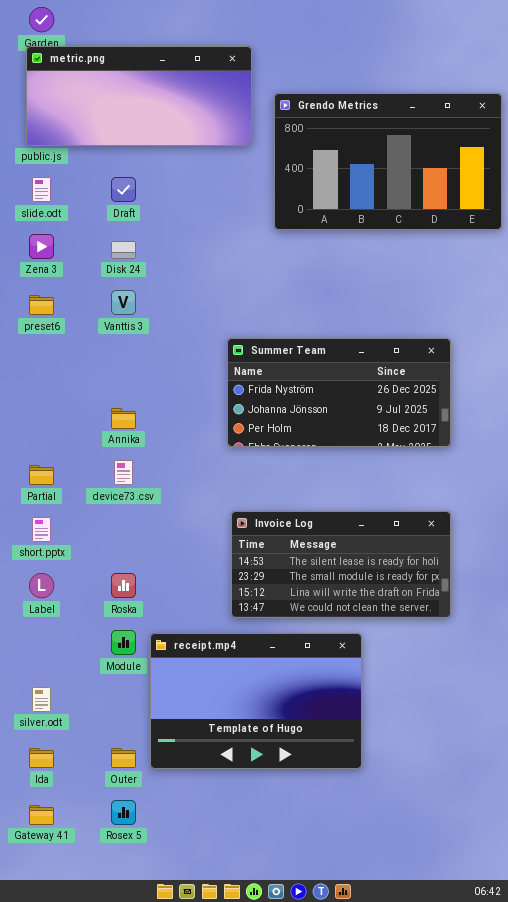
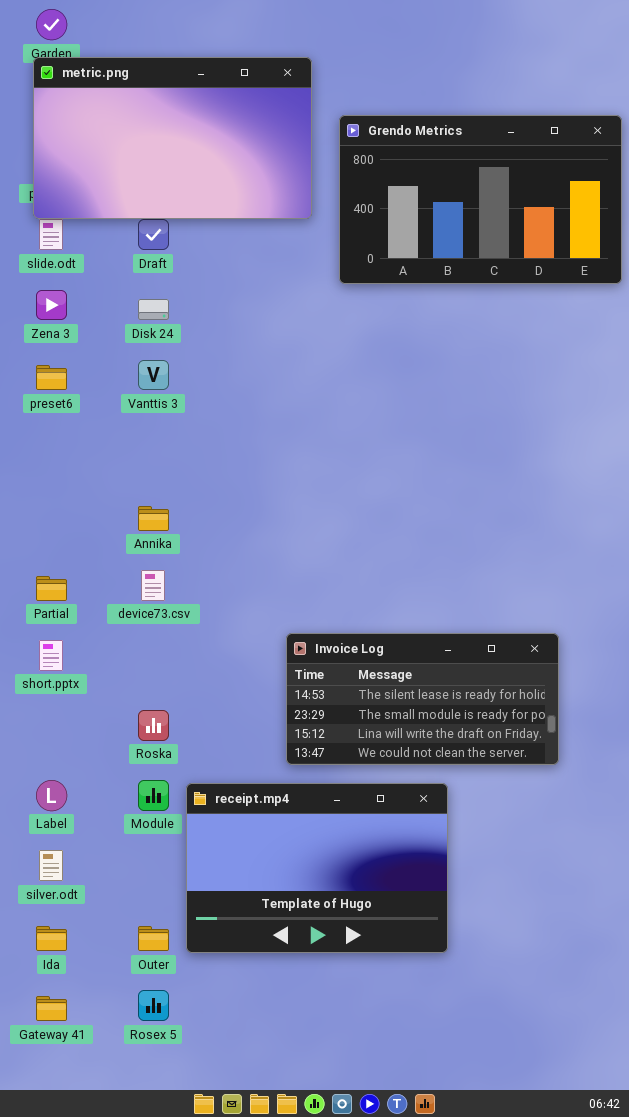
metric.png: [26,46,252,146] -> [33,57,312,219], resized
Summer Team: [227,338,451,447] -> none, closed
Label: [29,573,54,598] -> [36,780,67,811], moved

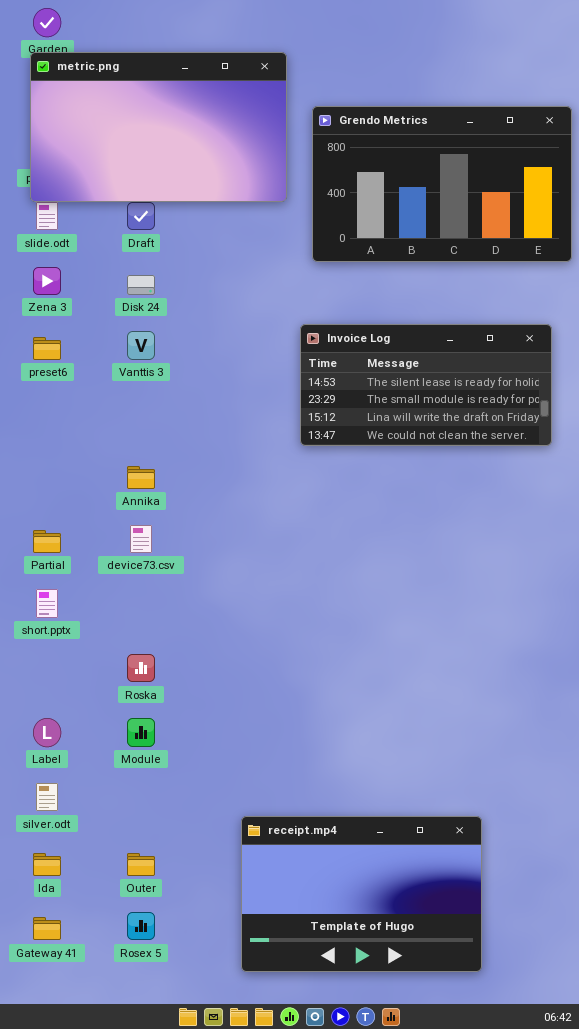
Invoice Log: [286,633,559,765] -> [300,324,552,446], moved
receipt.mp4: [186,783,448,953] -> [241,816,482,972], moved

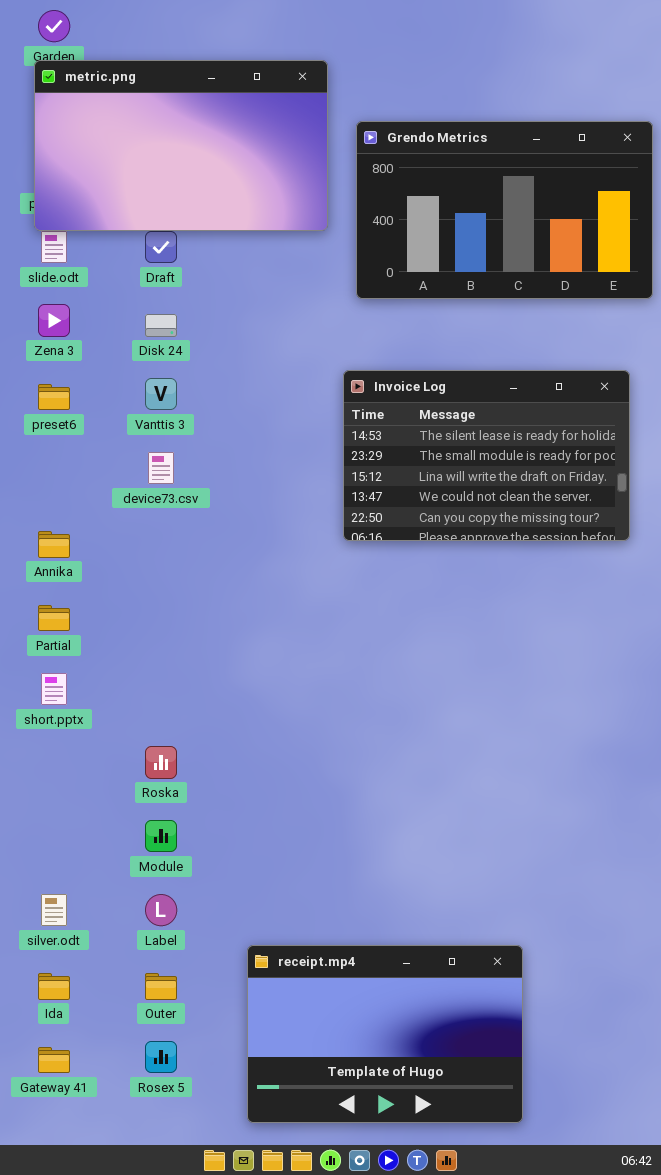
Invoice Log: [300,324,552,446] -> [343,370,630,541], resized
Annika: [127,466,155,489] -> [38,531,70,558], moved
device73.csv: [130,525,152,553] -> [148,452,174,484], moved
Label: [33,718,61,747] -> [145,894,177,926], moved
receipt.mp4: [241,816,482,972] -> [247,945,523,1123], moved

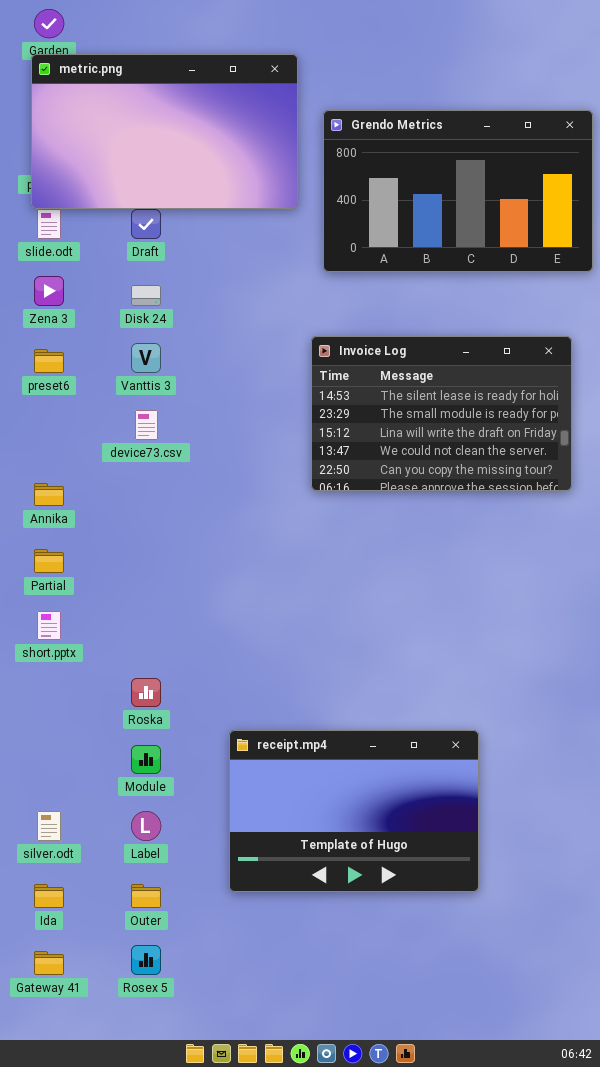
receipt.mp4: [247,945,523,1123] -> [229,730,479,892], moved

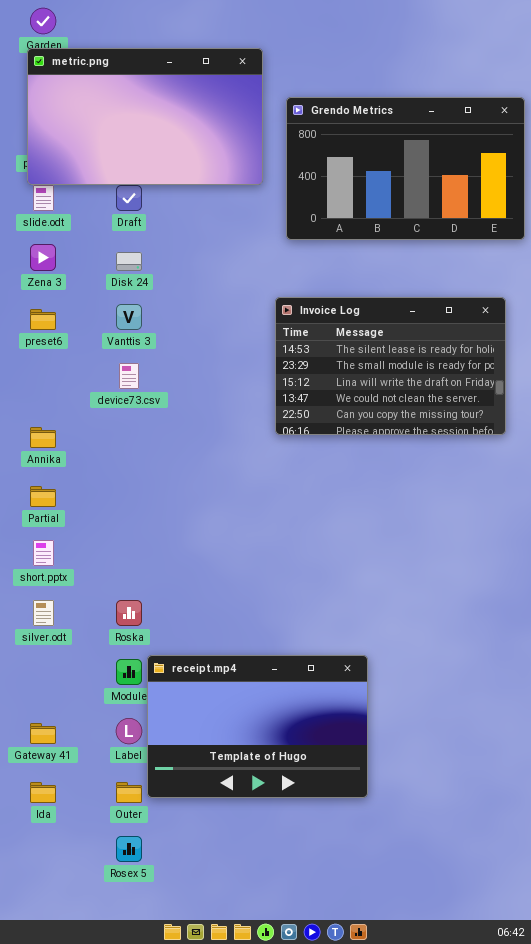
receipt.mp4: [229,730,479,892] -> [147,655,368,798], moved
silver.odt: [37,811,61,841] -> [33,600,54,626], moved
Gateway 41: [34,951,64,975] -> [30,723,56,744], moved

